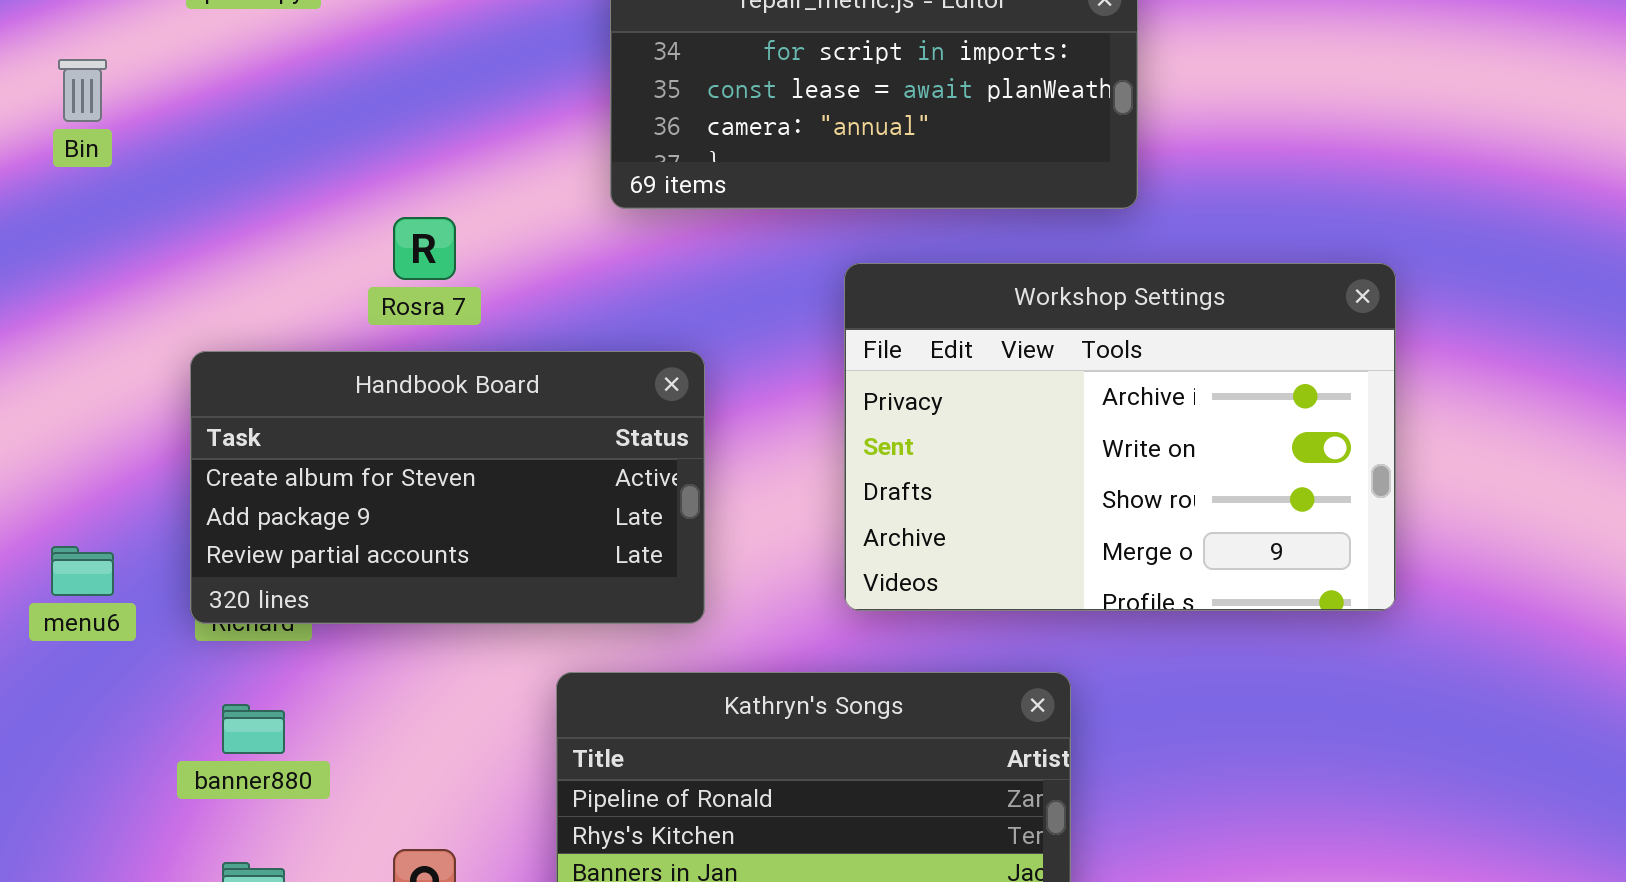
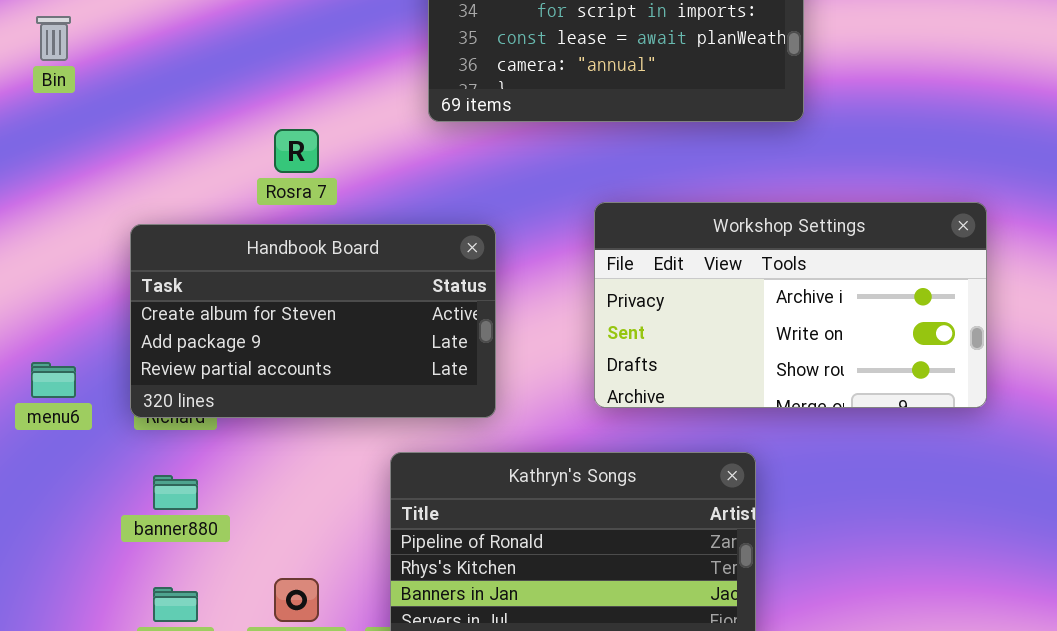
Workshop Settings: [844,263,1396,611] -> [594,202,987,408], resized

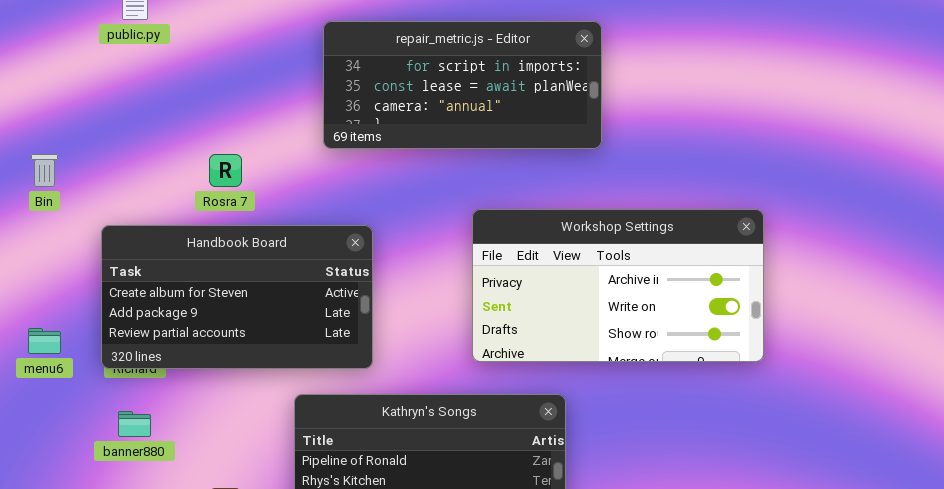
Bin: [36,16,71,61] -> [31,154,58,187], moved
Workshop Settings: [594,202,987,408] -> [472,209,764,362], moved

